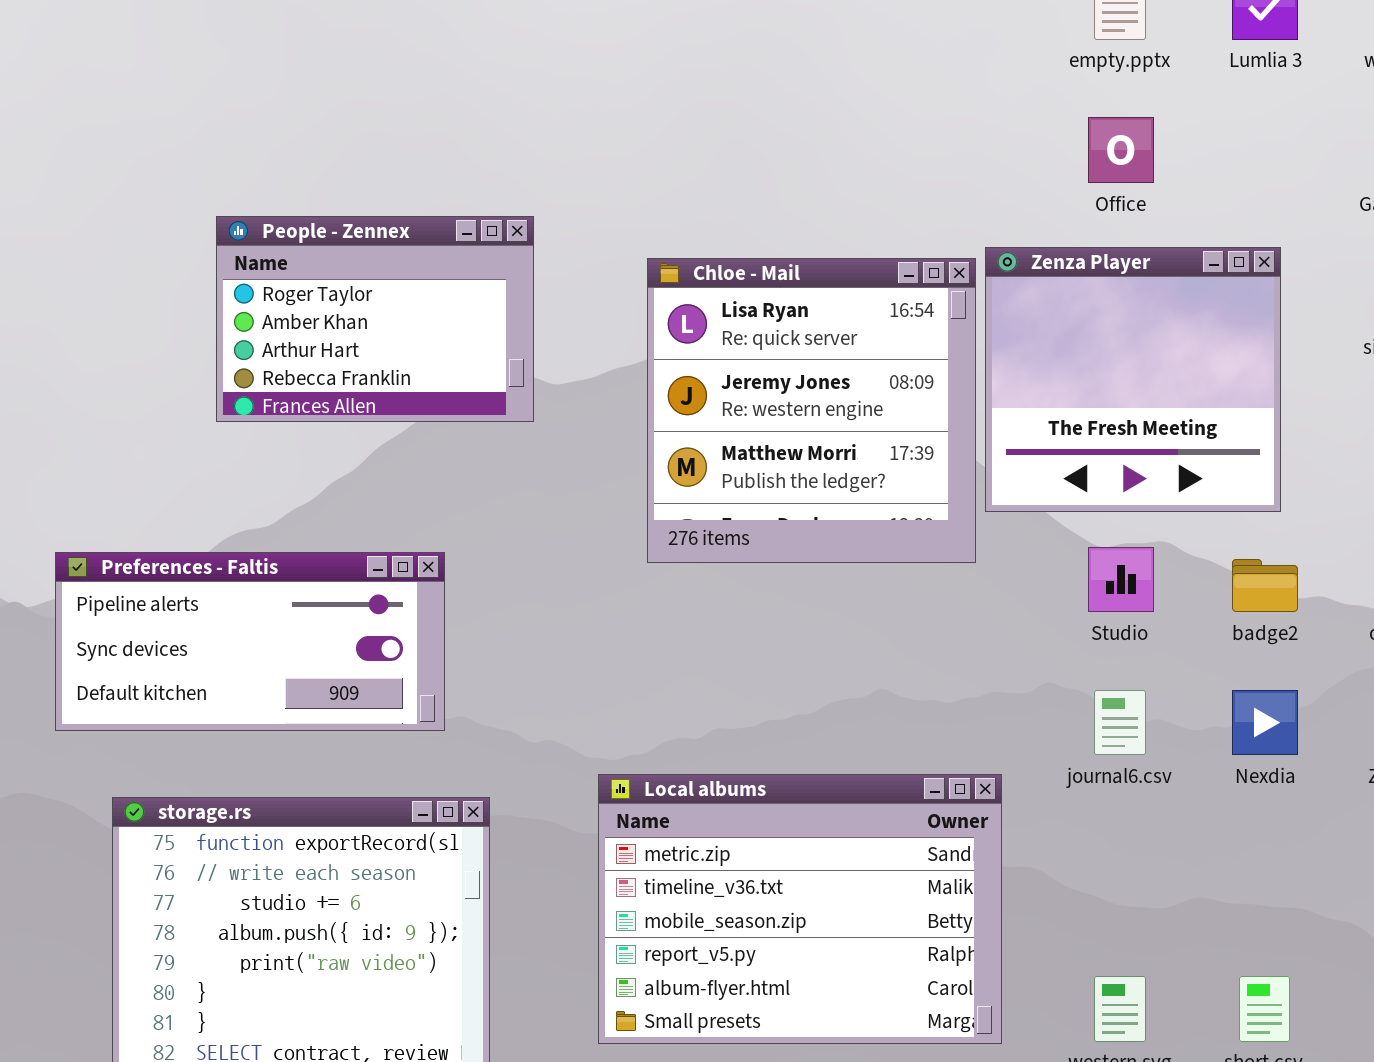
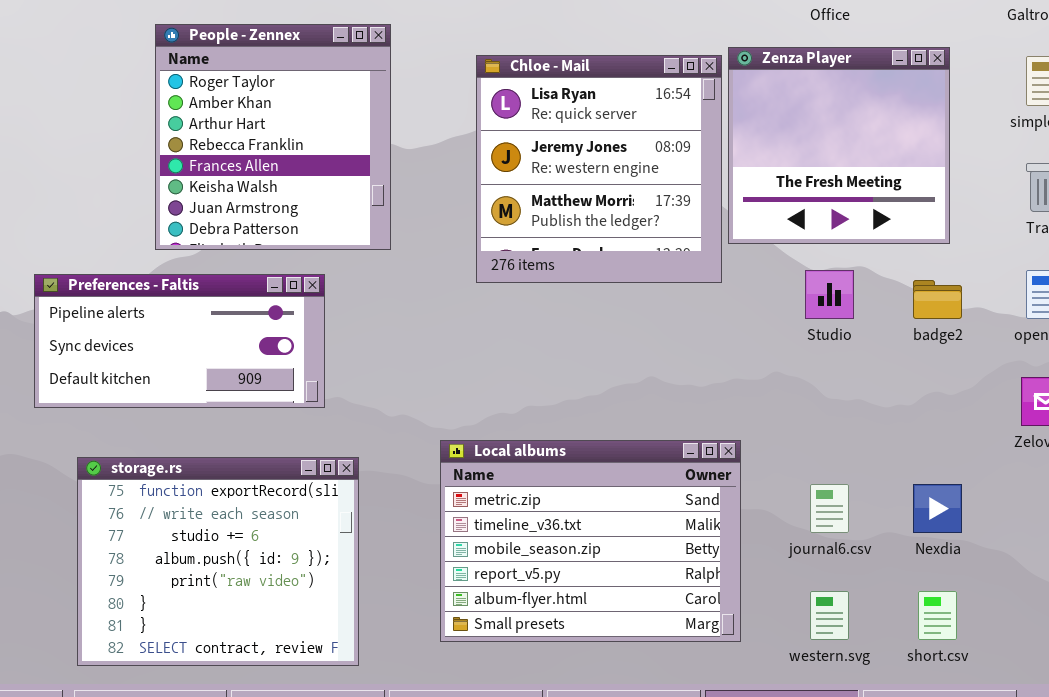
People - Zennex: [216,216,534,422] -> [155,24,391,250], resized
journal6.csv: [1094,690,1146,755] -> [810,484,849,533], moved
Nexdia: [1232,690,1298,755] -> [913,484,962,533], moved

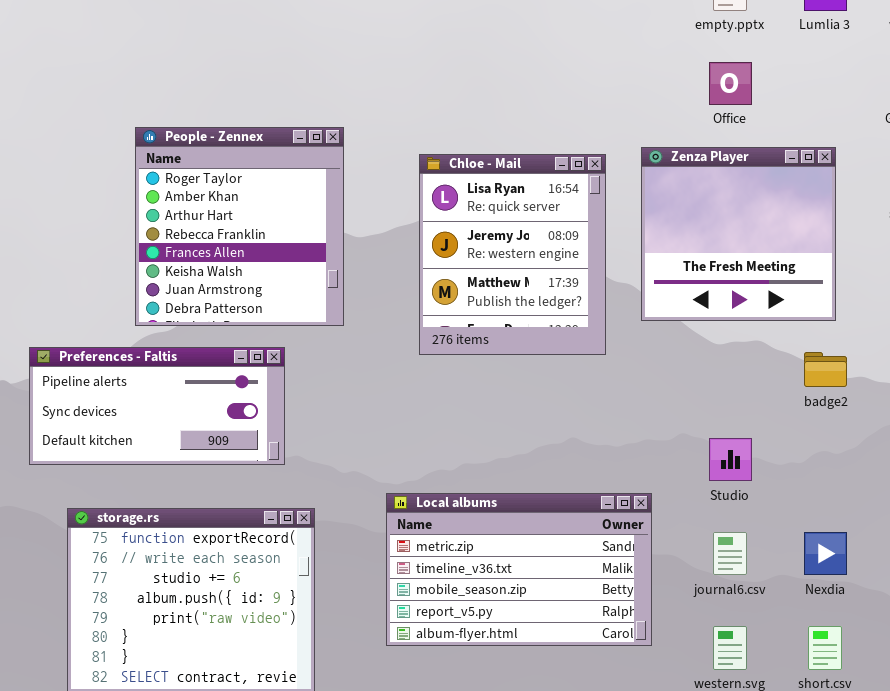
Chloe - Mail: [476,55,722,283] -> [419,154,606,355], resized
Studio: [805,270,854,319] -> [709,438,752,481], moved
Local albums: [440,440,741,642] -> [386,493,652,646], resized

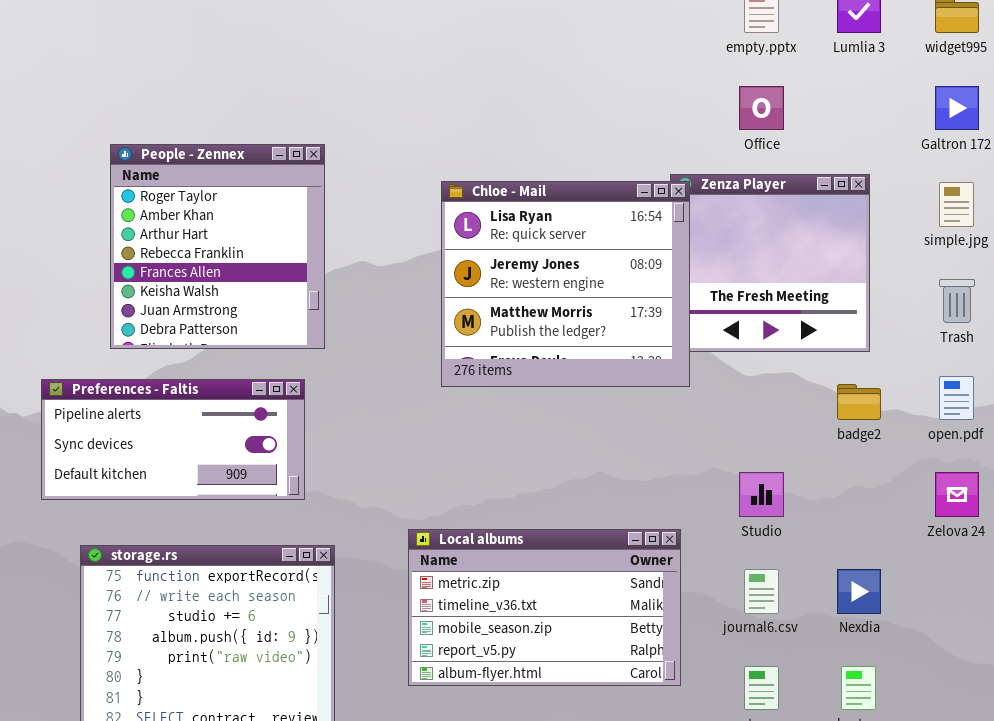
People - Zennex: [135,127,344,326] -> [110,144,325,349], moved
Chloe - Mail: [419,154,606,355] -> [441,181,690,387], resized

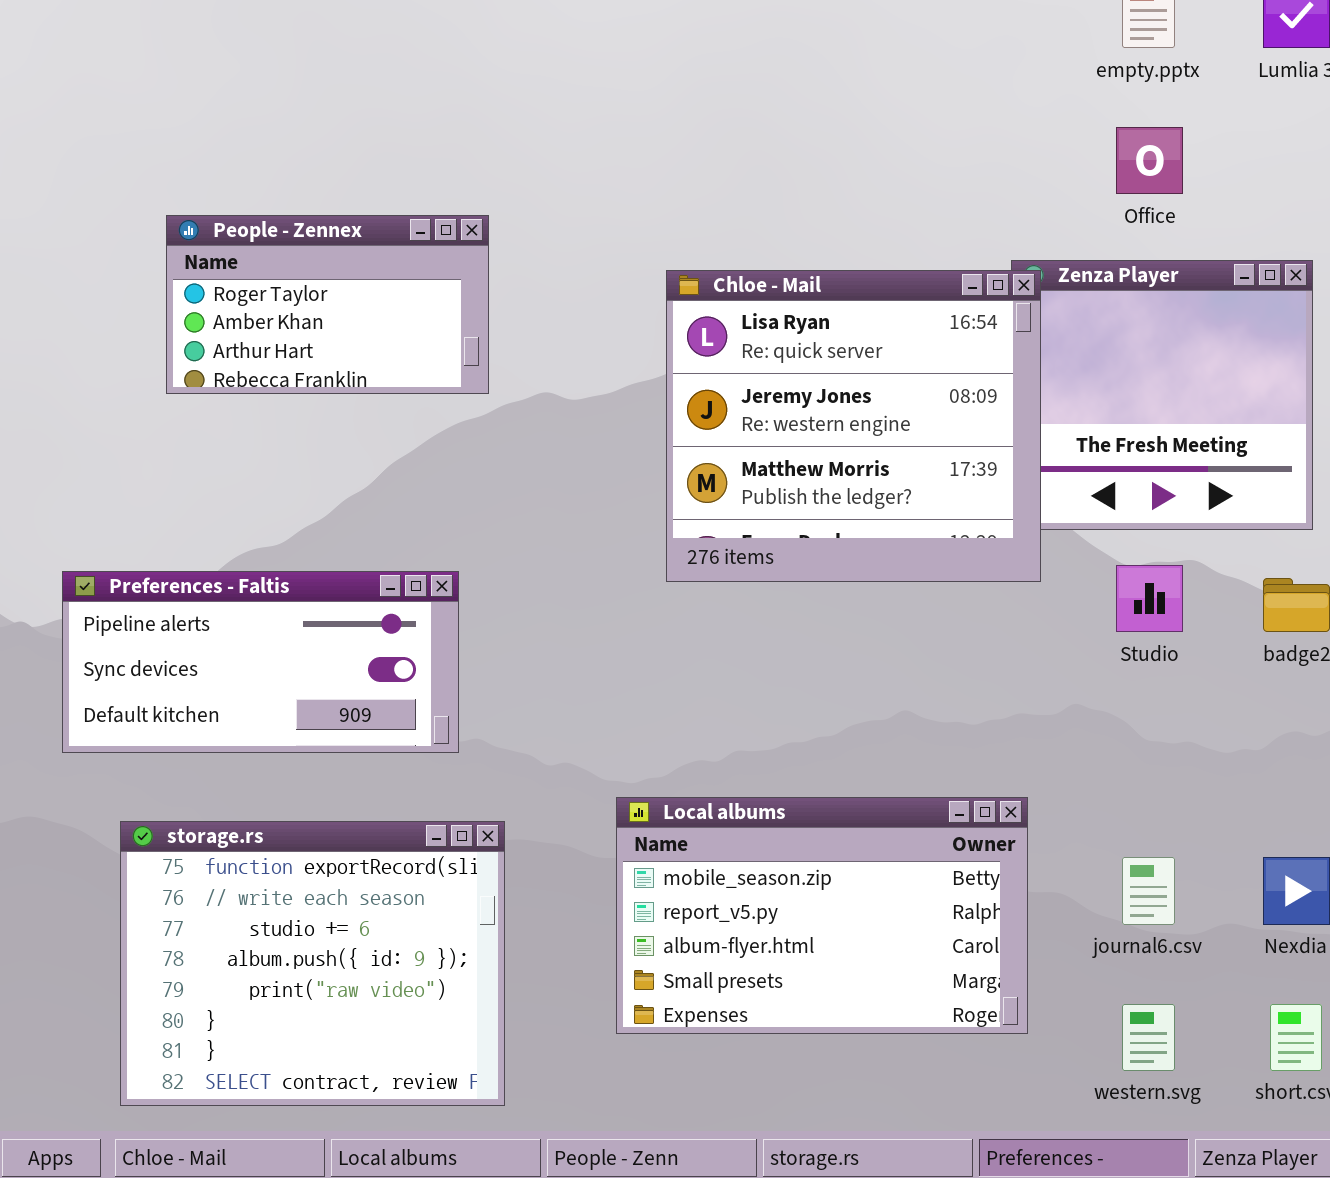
People - Zennex: [110,144,325,349] -> [166,215,489,394], resized
Studio: [739,472,784,517] -> [1116,565,1183,632], moved
Local albums: [408,529,681,686] -> [616,797,1028,1034], scrolled down 2 rows

